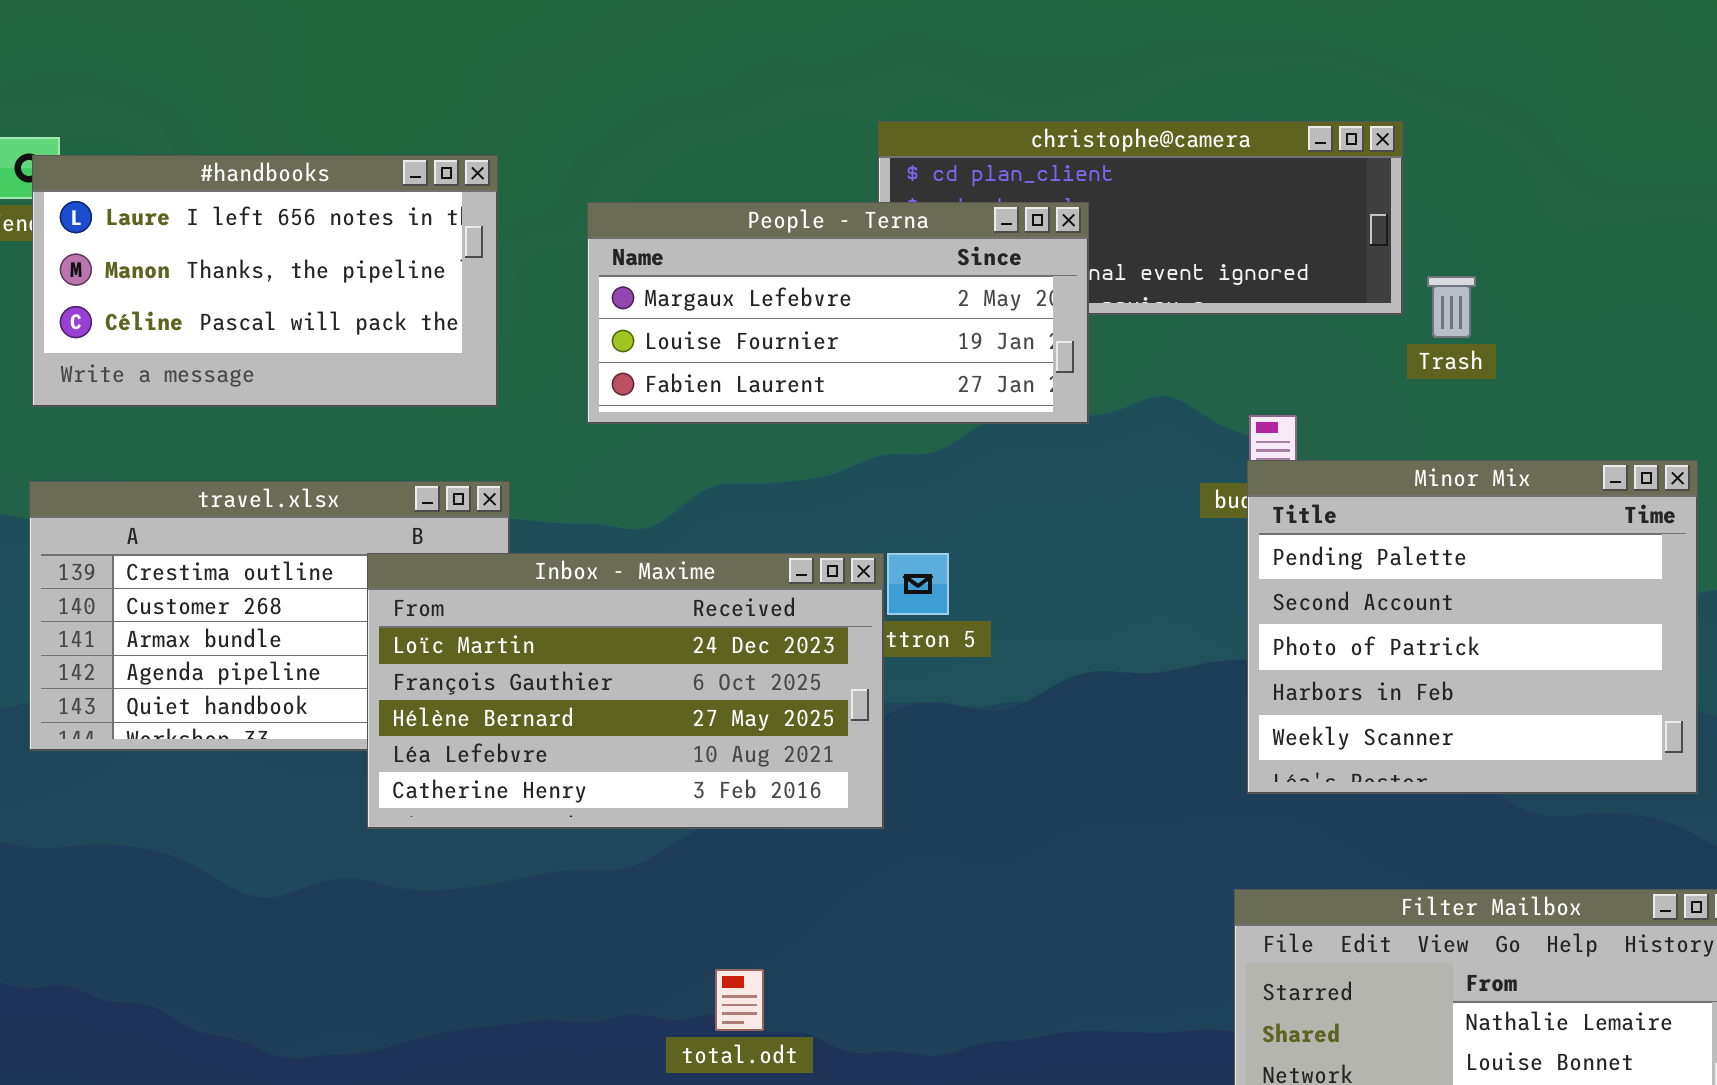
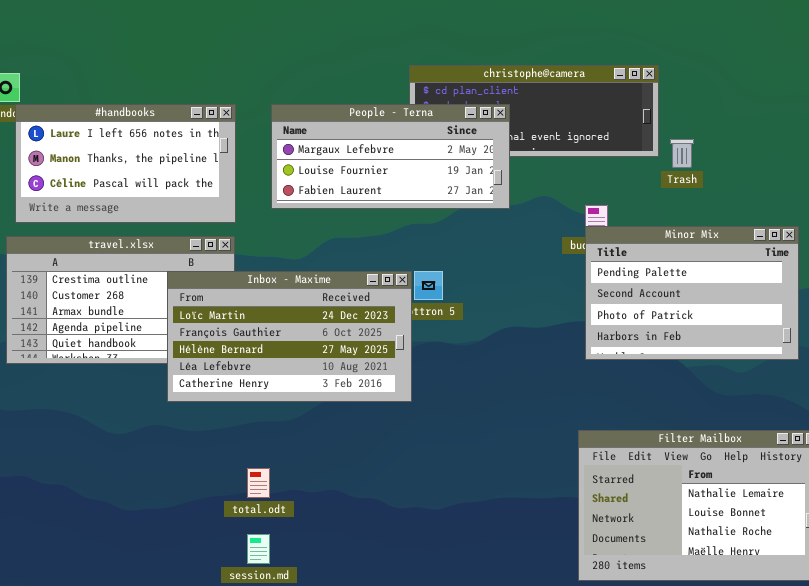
#handbooks: [32,155,498,407] -> [15,104,236,223], moved
Minor Mix: [1247,460,1698,794] -> [585,226,799,360], resized
total.odt: [715,969,764,1031] -> [247,468,270,498], moved

